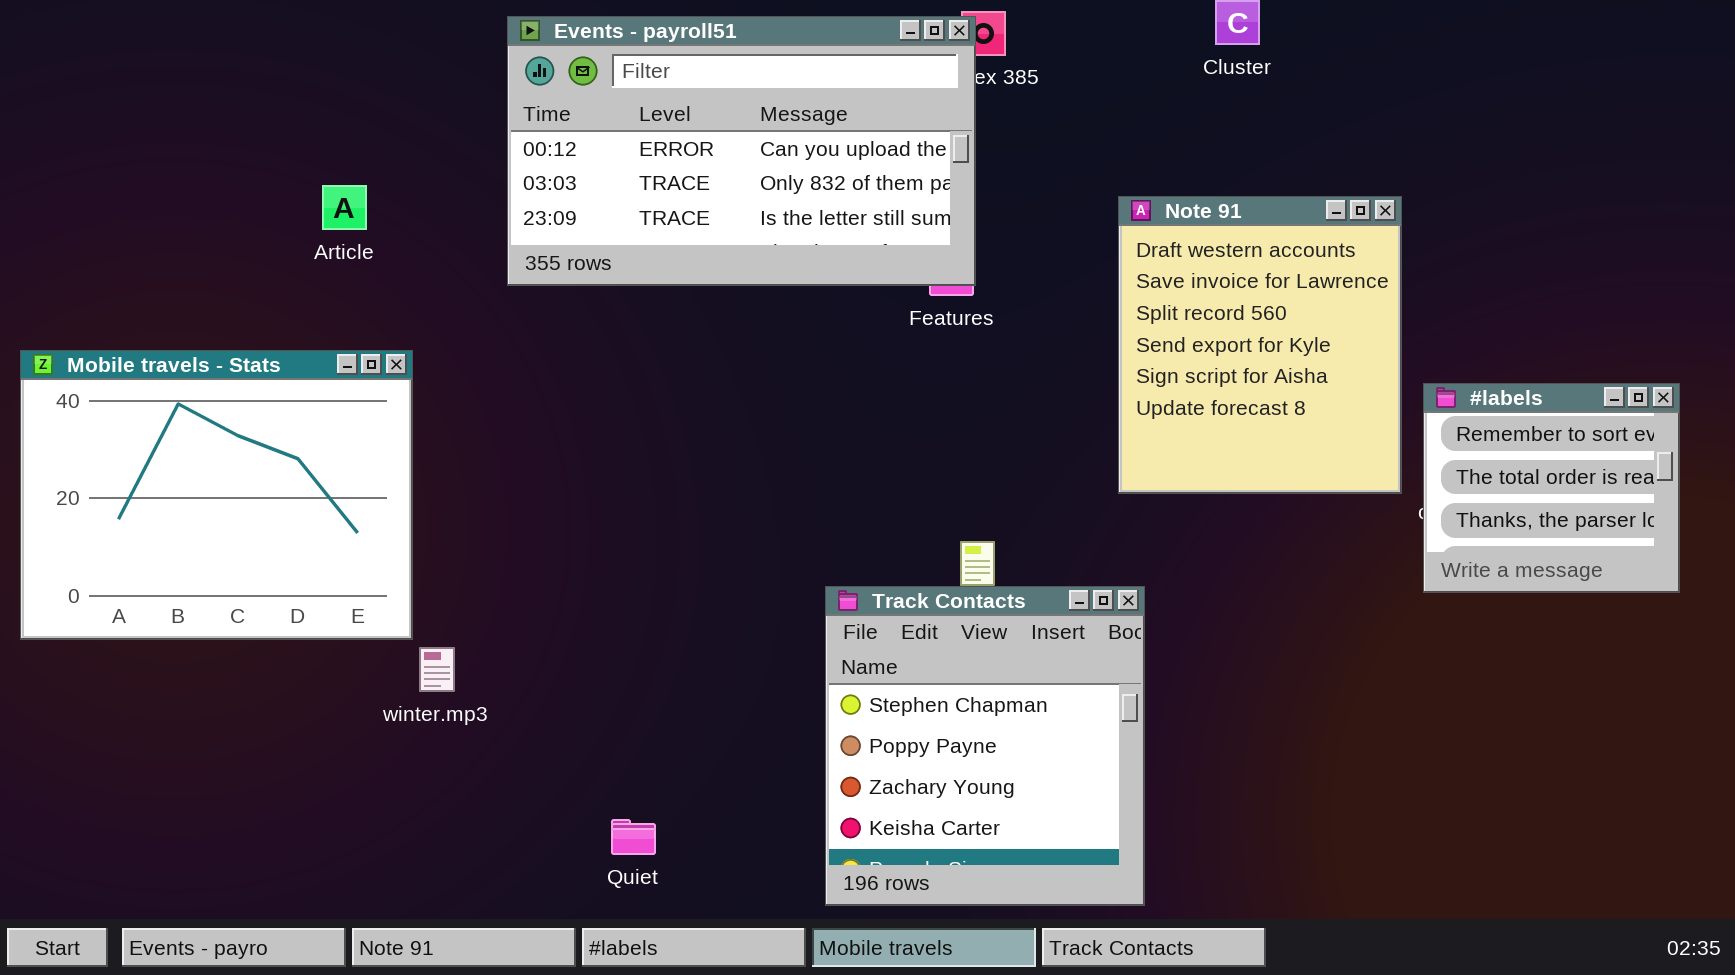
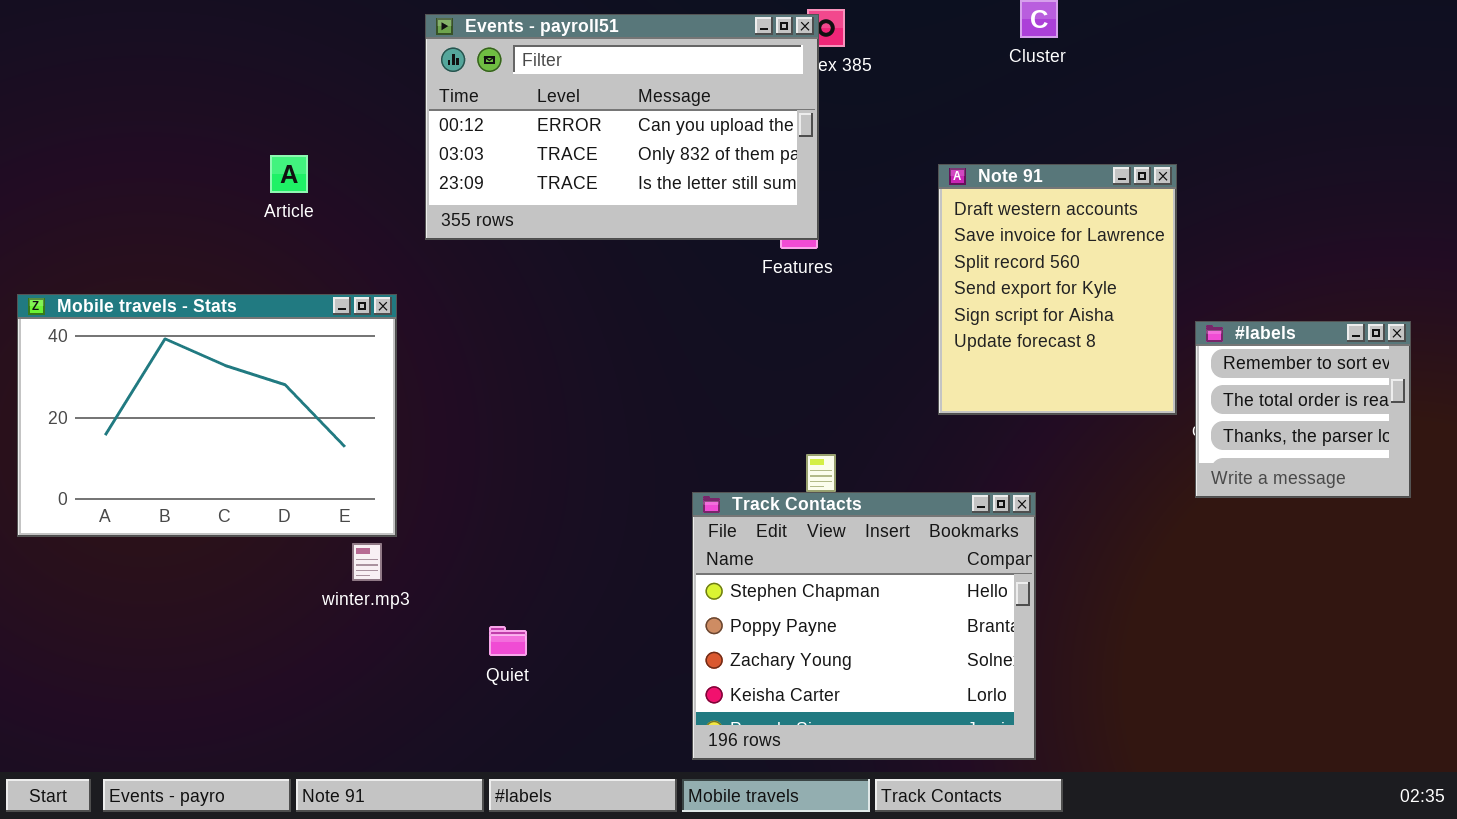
Mobile travels - Stats: [20,350,413,640] -> [17,294,397,537], resized
Track Contacts: [825,586,1145,906] -> [692,492,1036,760], resized
Quiet: [611,819,656,855] -> [489,626,527,656], moved

